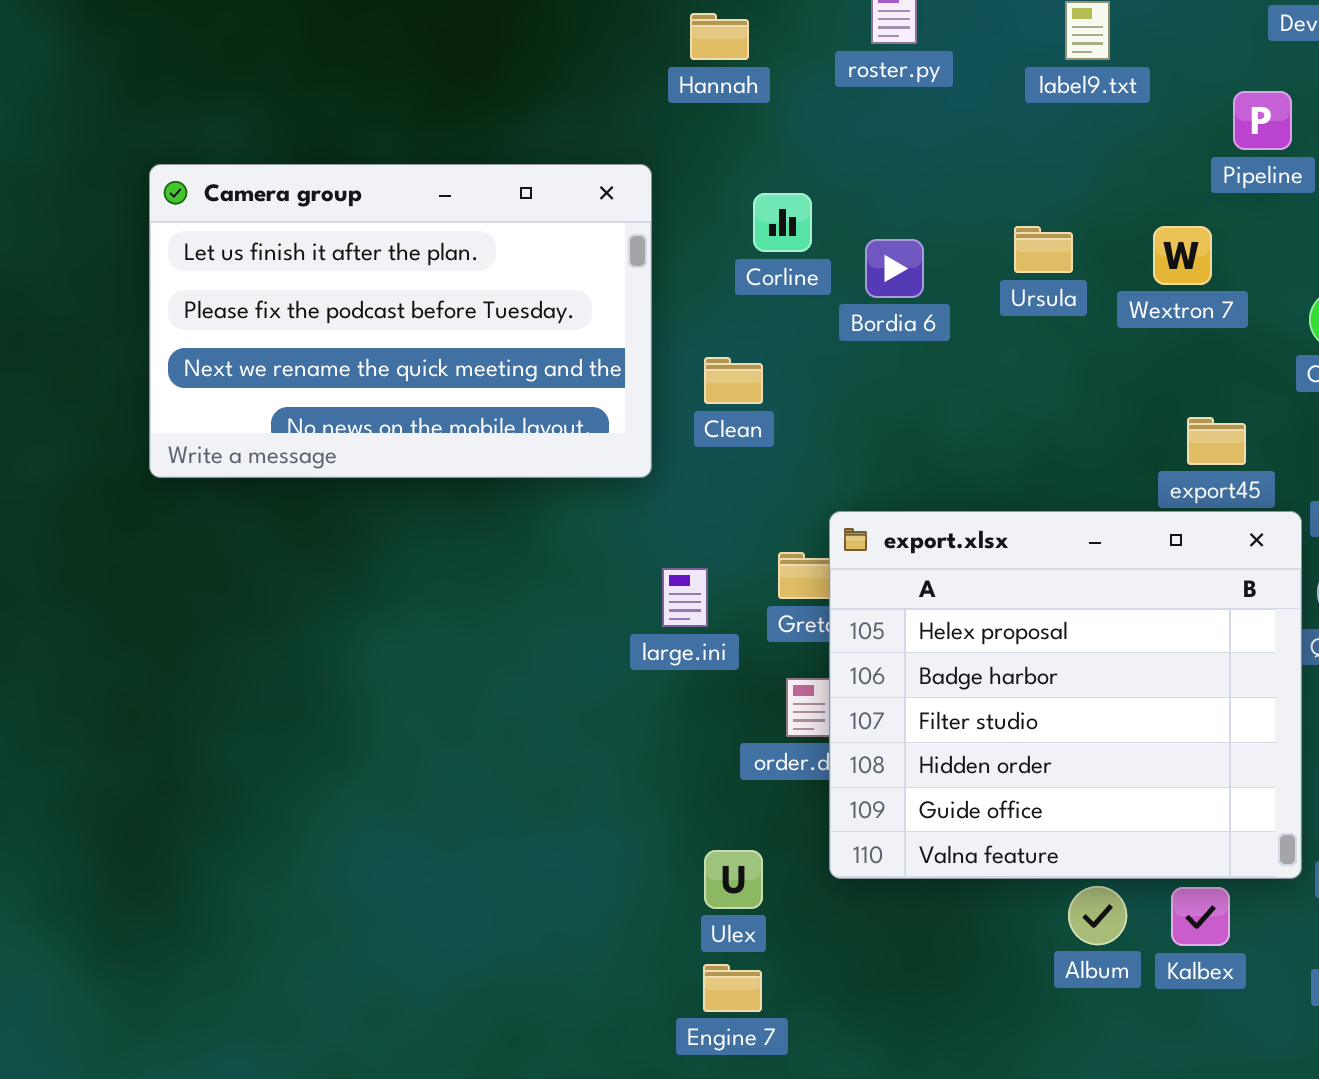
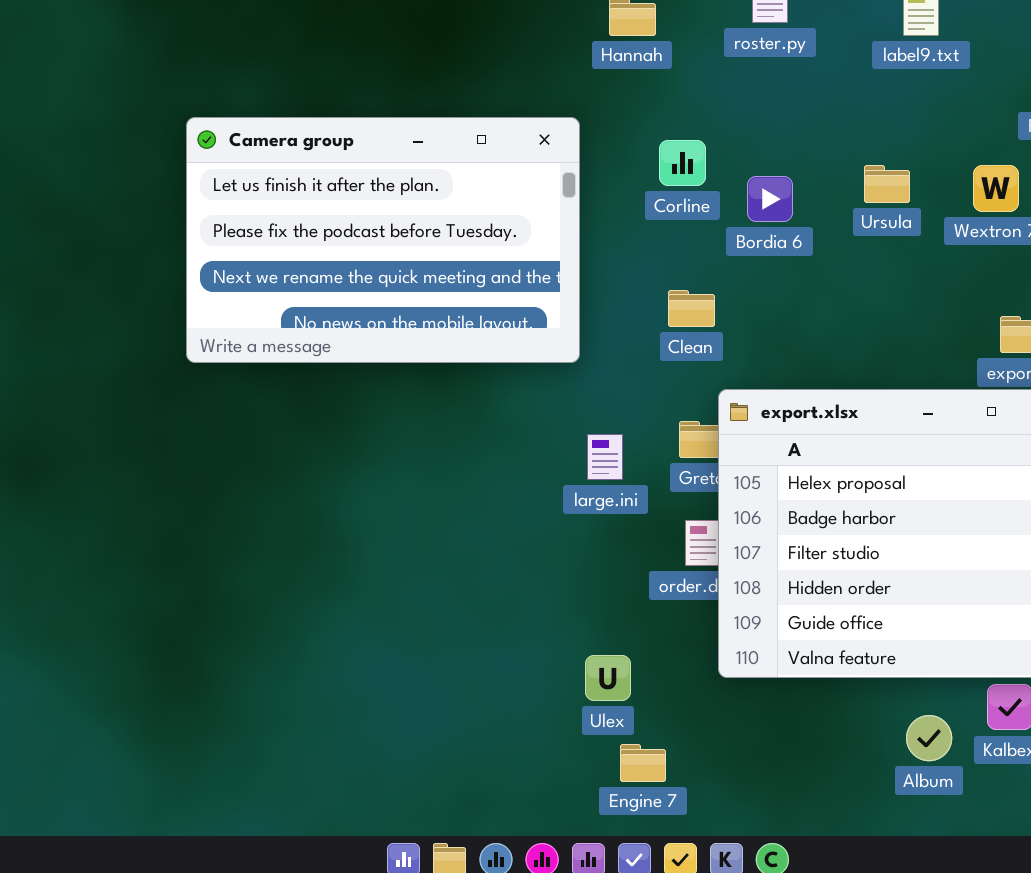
Clean: [704,357,763,404] -> [668,290,715,327], moved
Ulex: [704,850,763,909] -> [585,655,631,701], moved
Album: [1068,886,1127,945] -> [906,715,952,761], moved

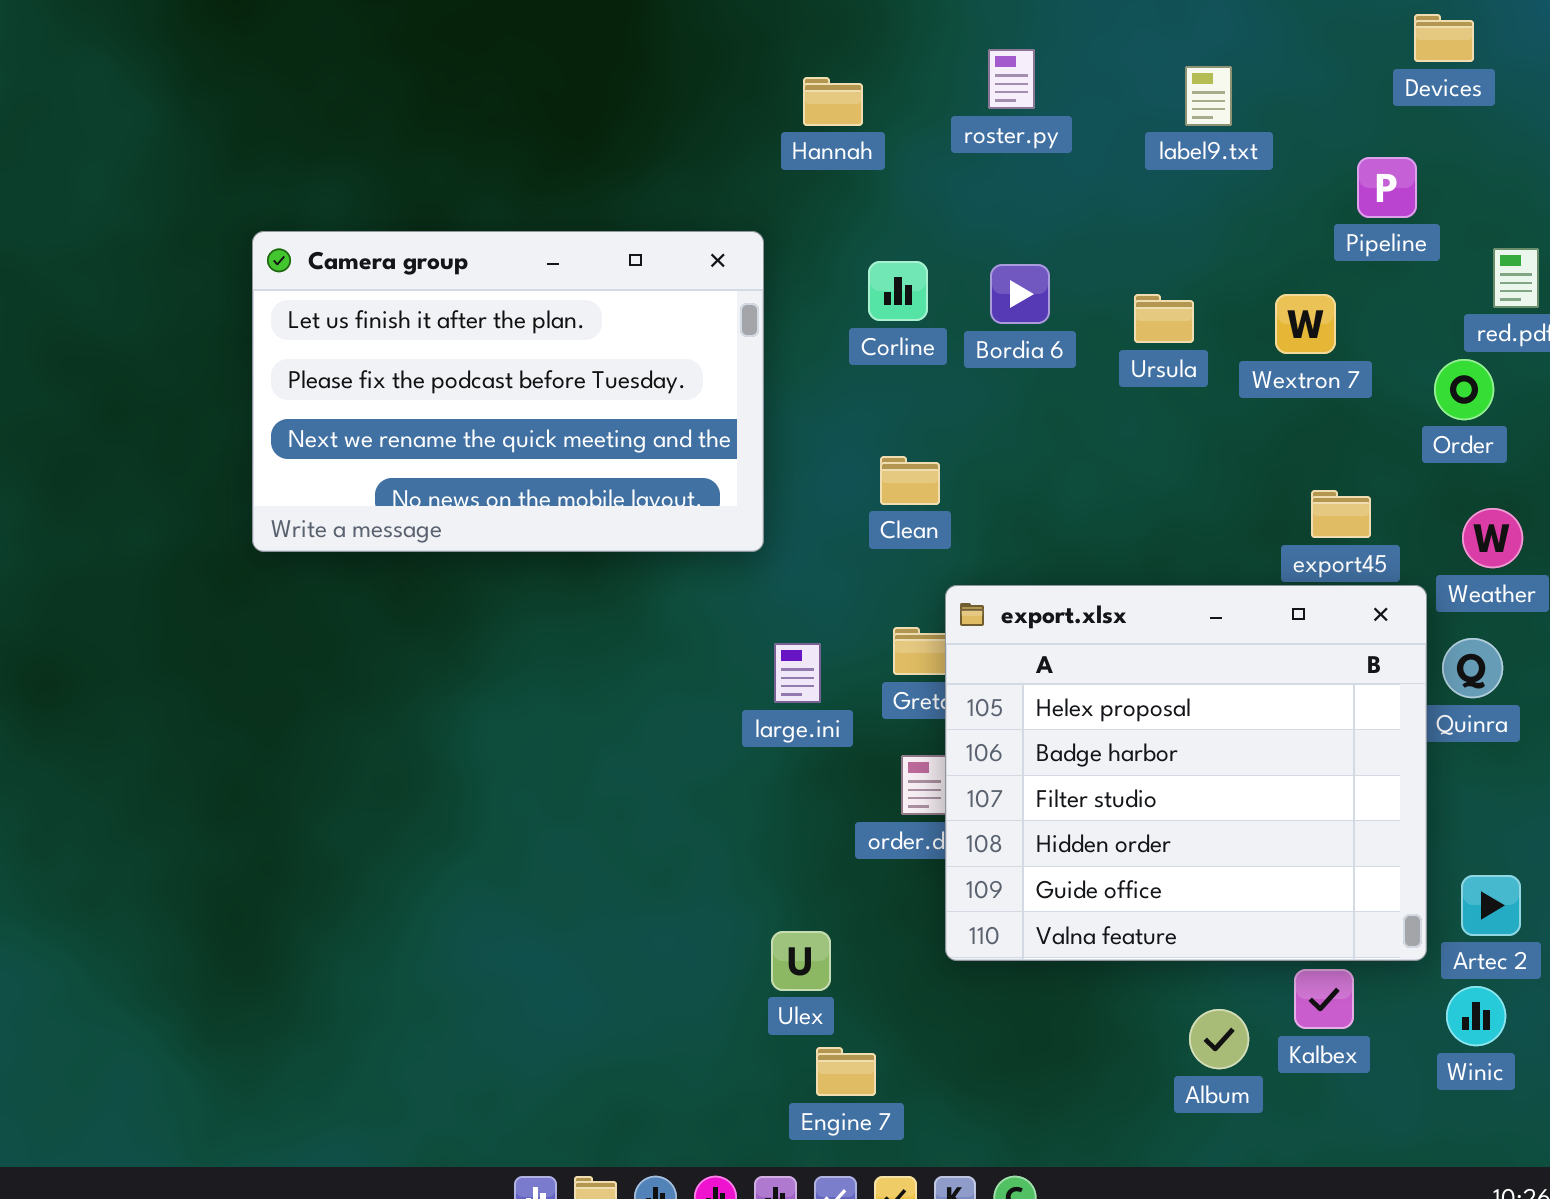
Bordia 6: [747,176,793,222] -> [990,264,1050,324], moved

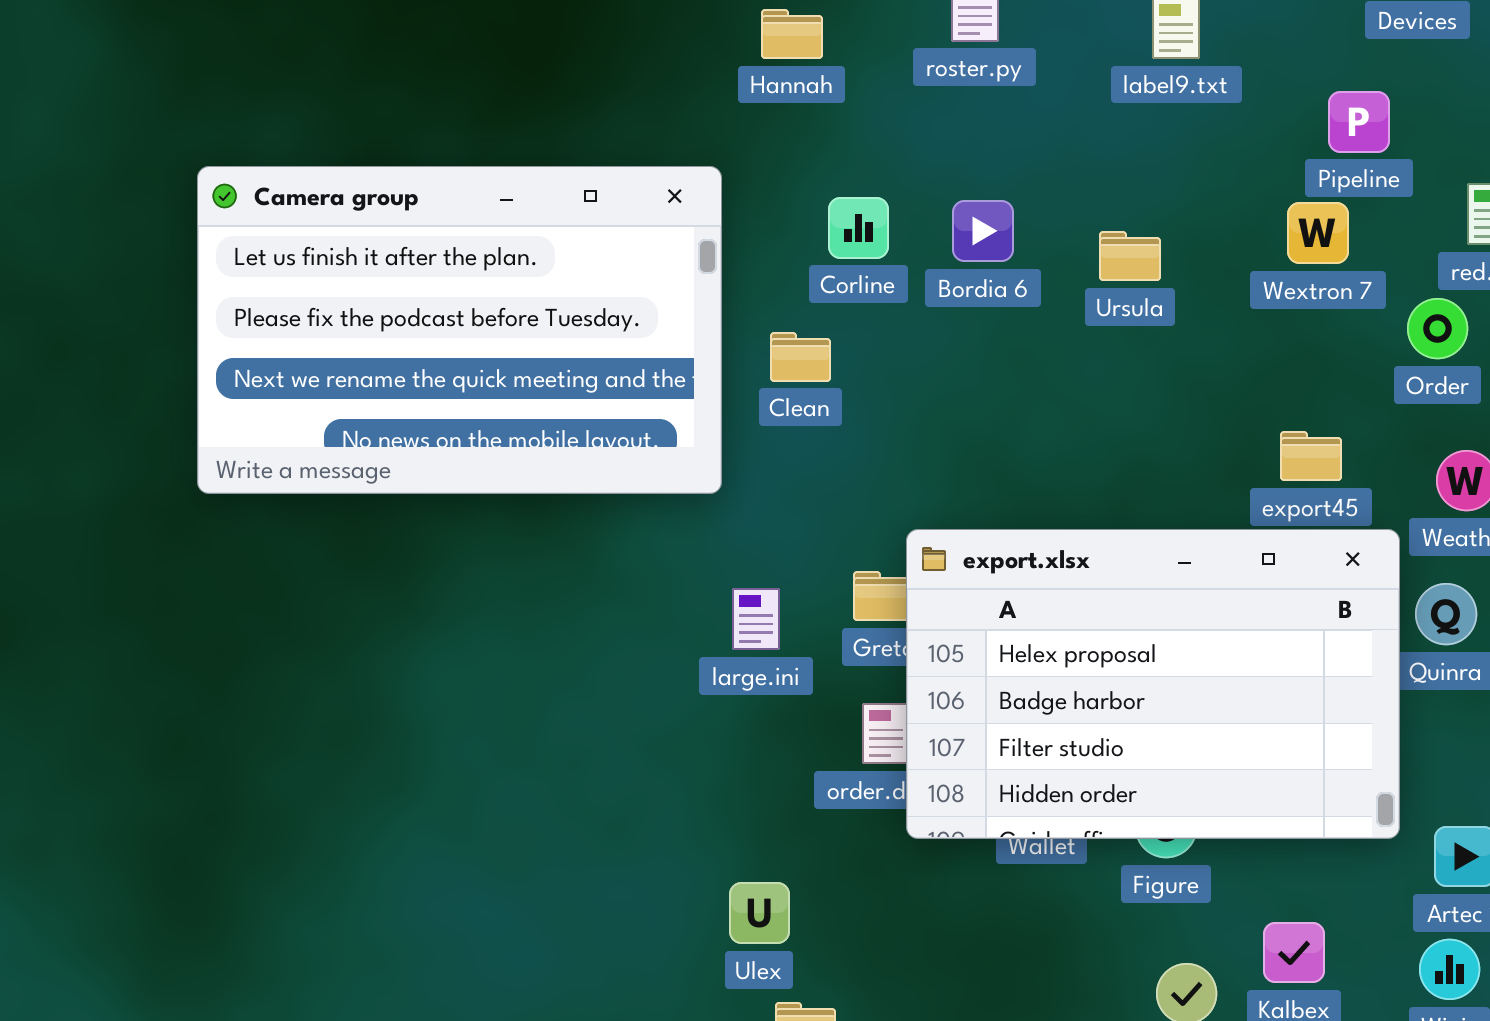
Wextron 7: [1275,294,1336,354] -> [1287,202,1349,264], moved
Clean: [880,456,940,505] -> [770,332,831,382], moved
export.xlsx: [945,585,1427,961] -> [906,529,1400,839], resized

